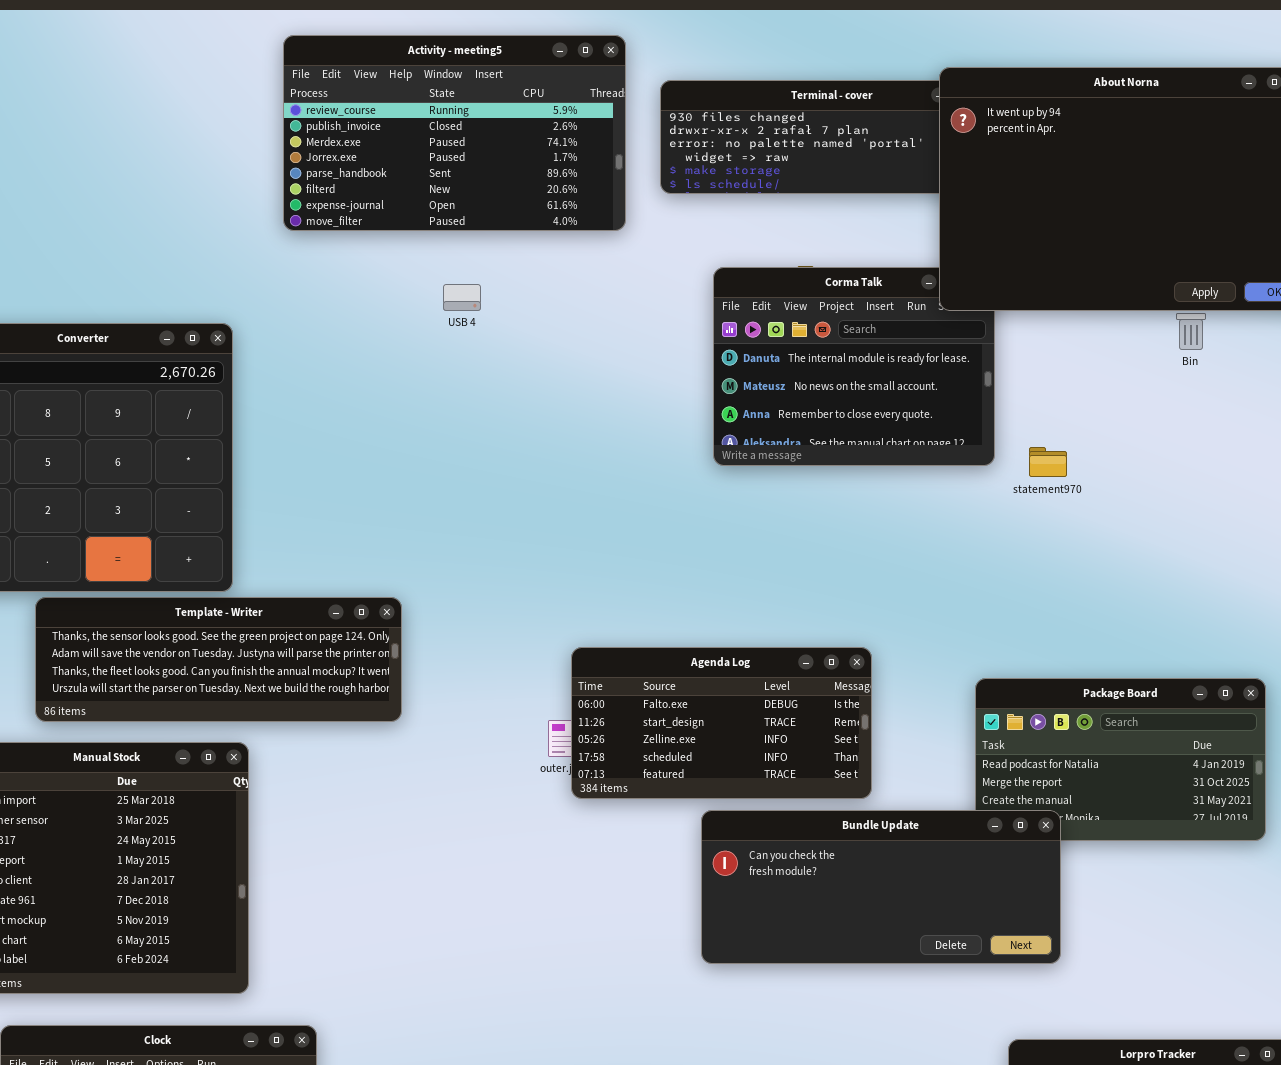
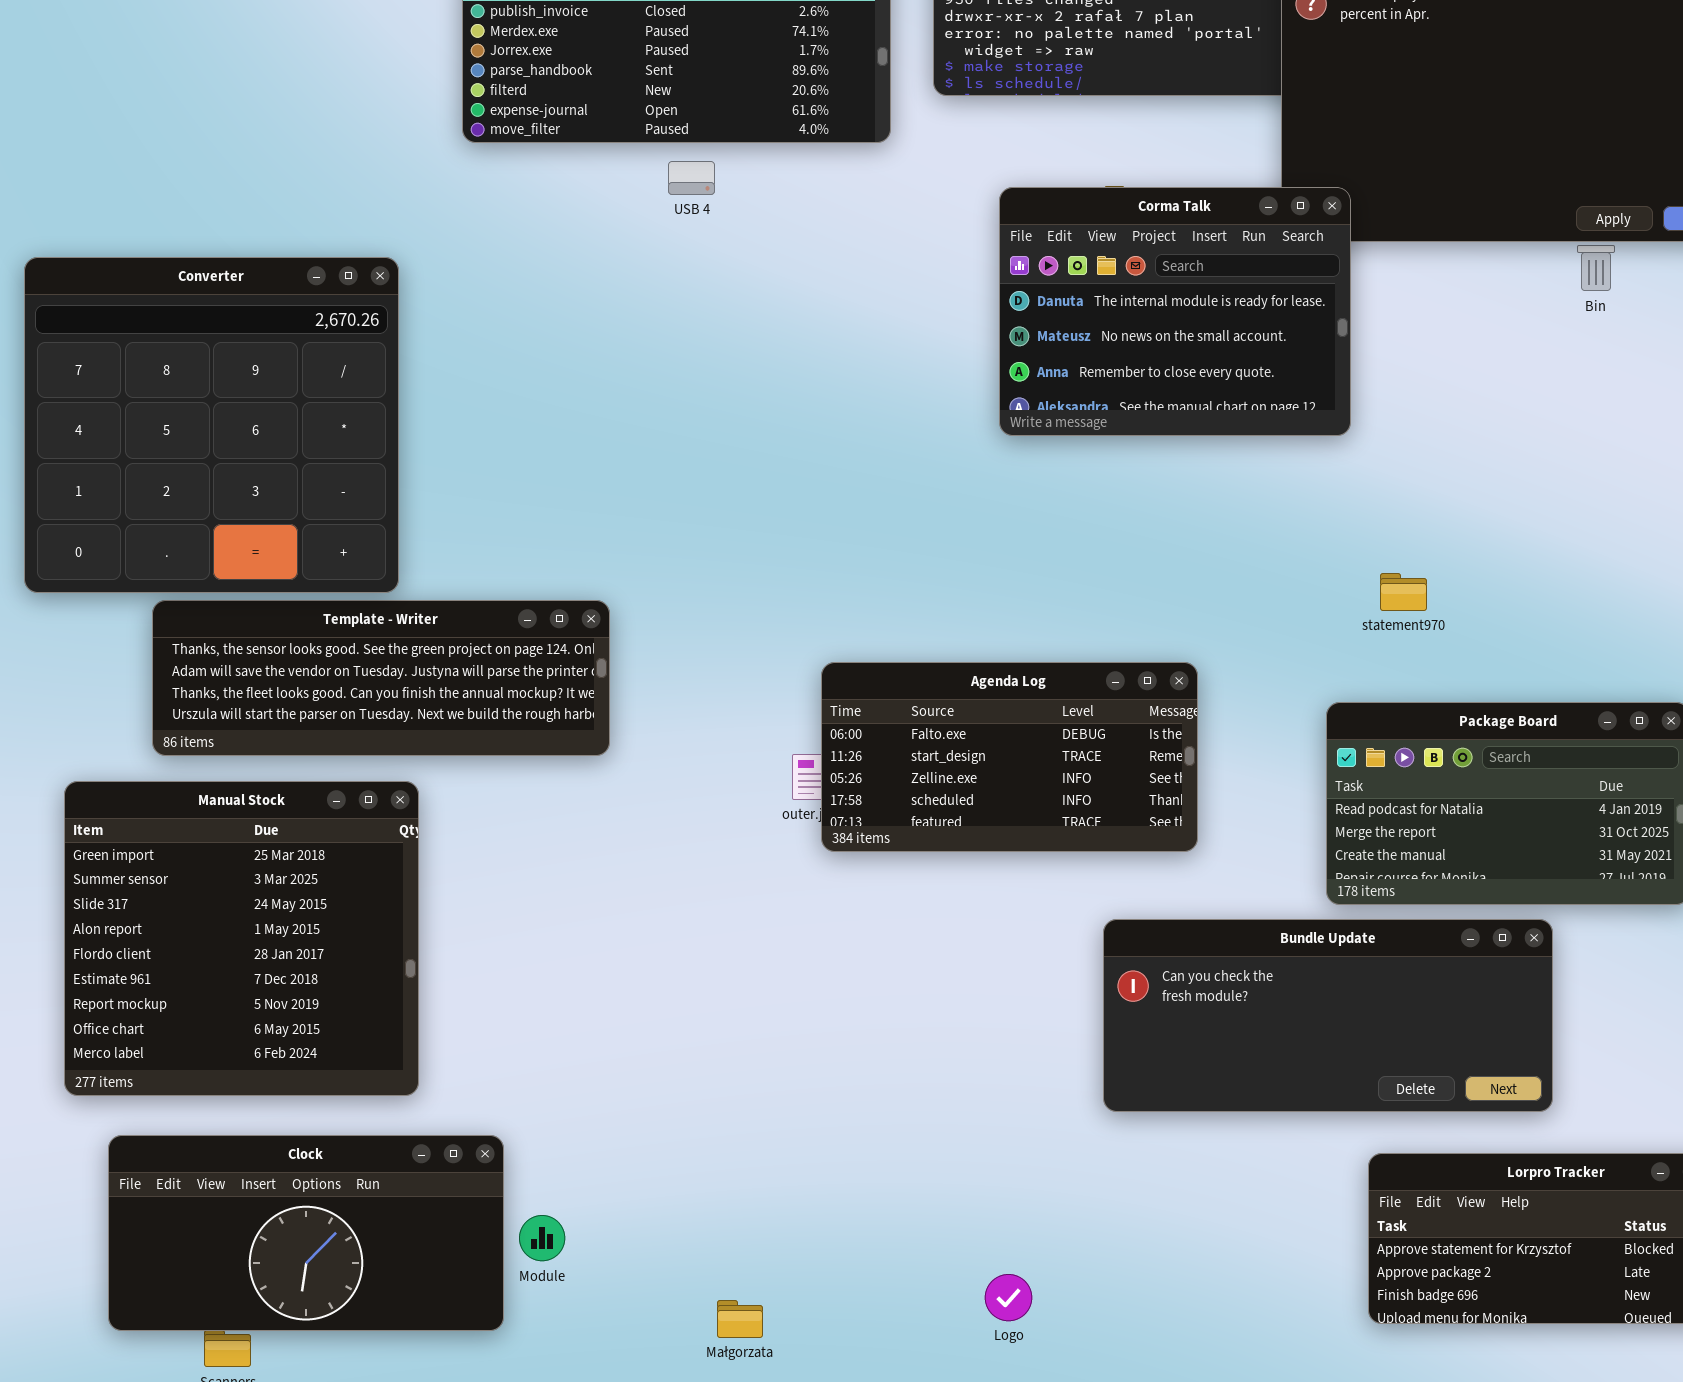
Corma Talk: [713,267,995,466] -> [999,187,1351,436], raised
USB 4: [443,284,481,311] -> [668,161,715,195], moved
statement970: [1029,447,1067,477] -> [1380,573,1427,611], moved
Bundle Update: [701,810,1061,964] -> [1103,919,1553,1112], moved

